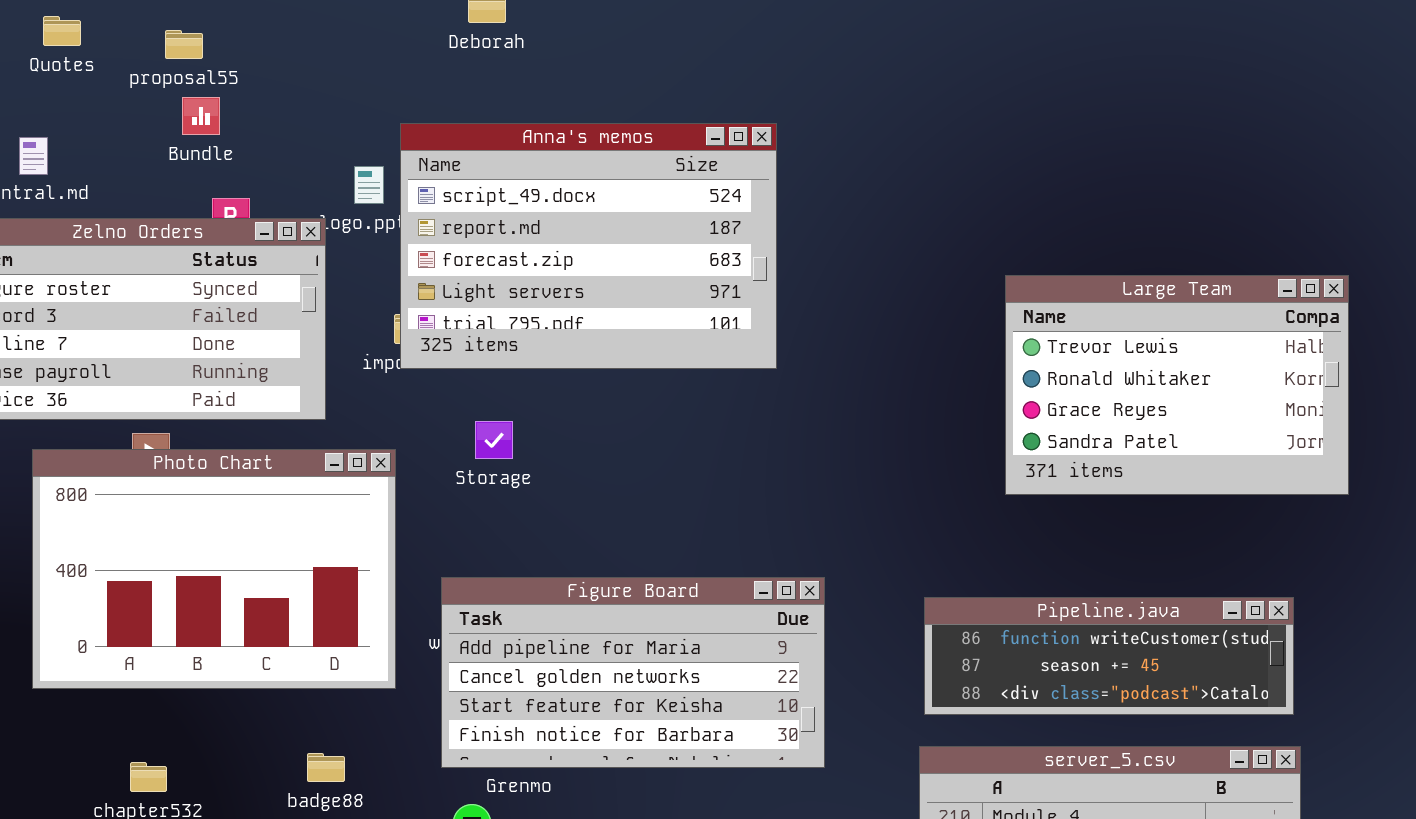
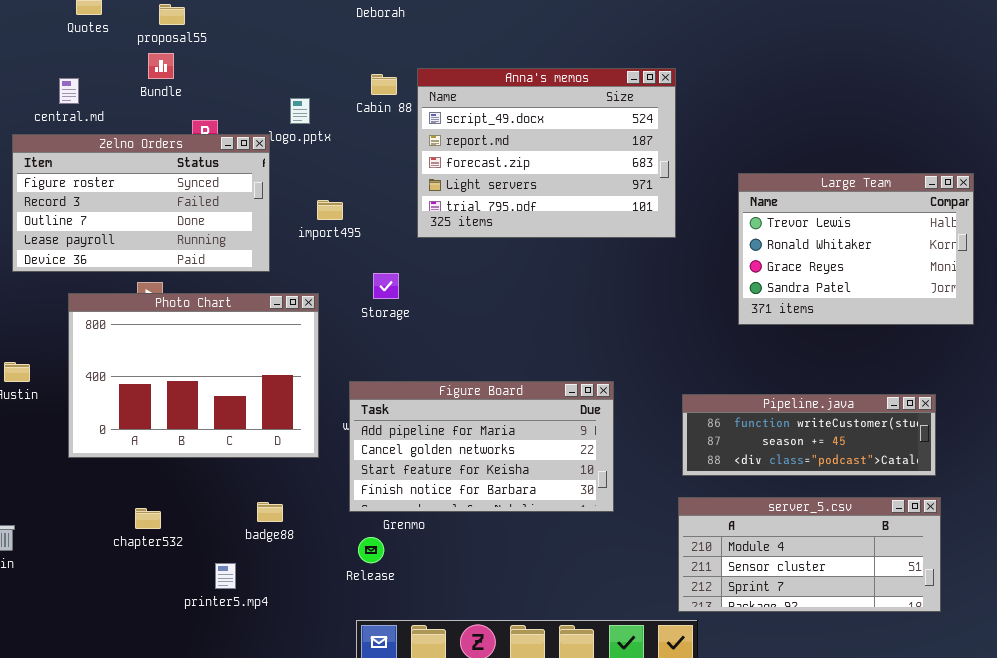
Bundle: [182,97,220,135] -> [148,53,174,79], moved
Anna's memos: [400,123,777,369] -> [417,68,676,238], moved

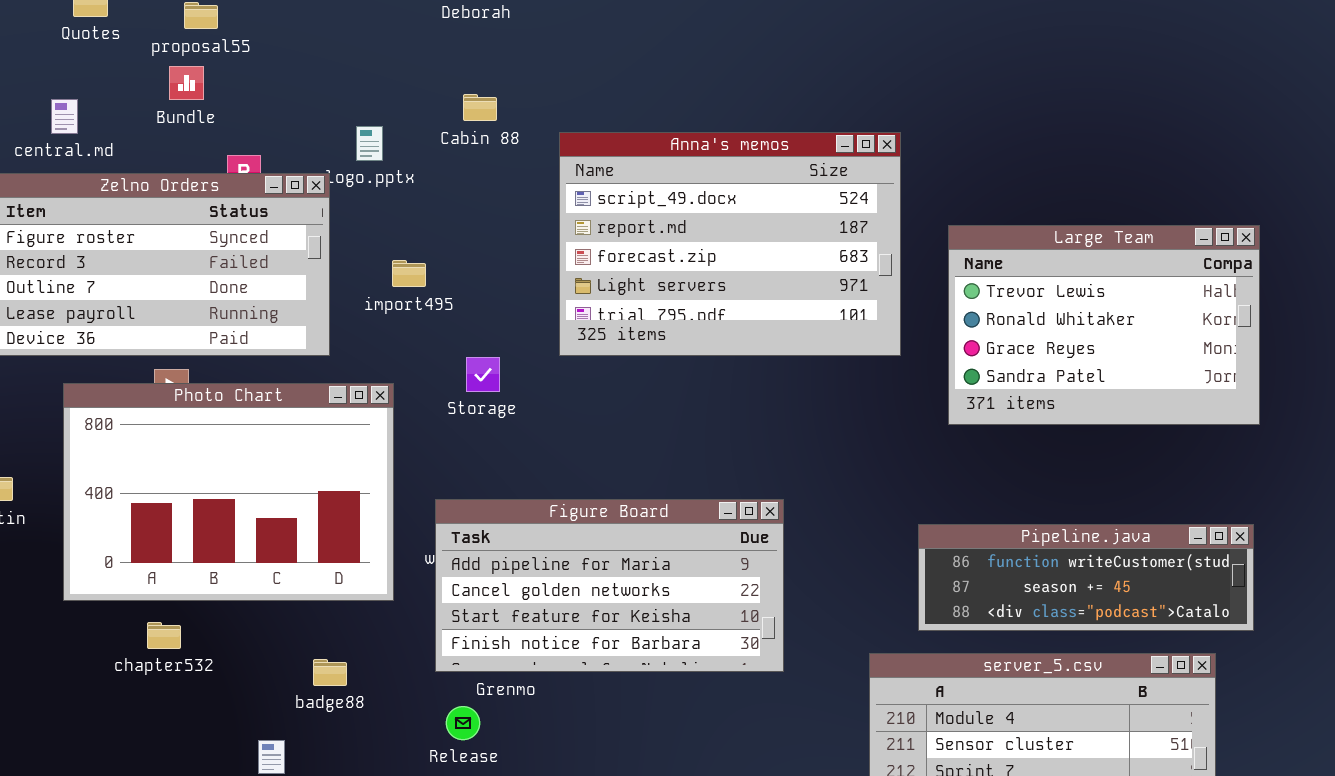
Anna's memos: [417,68,676,238] -> [559,132,901,356], moved
Pipeline.java: [682,394,936,476] -> [918,524,1254,631], moved
chapter532: [135,508,161,529] -> [147,622,181,649], moved

